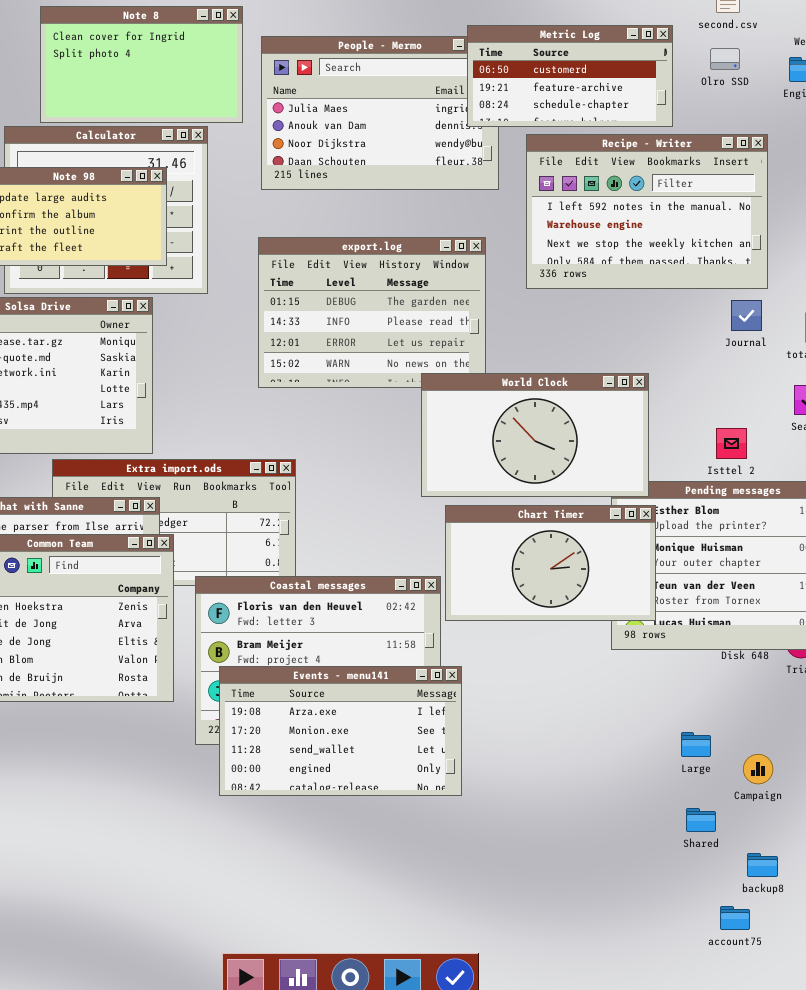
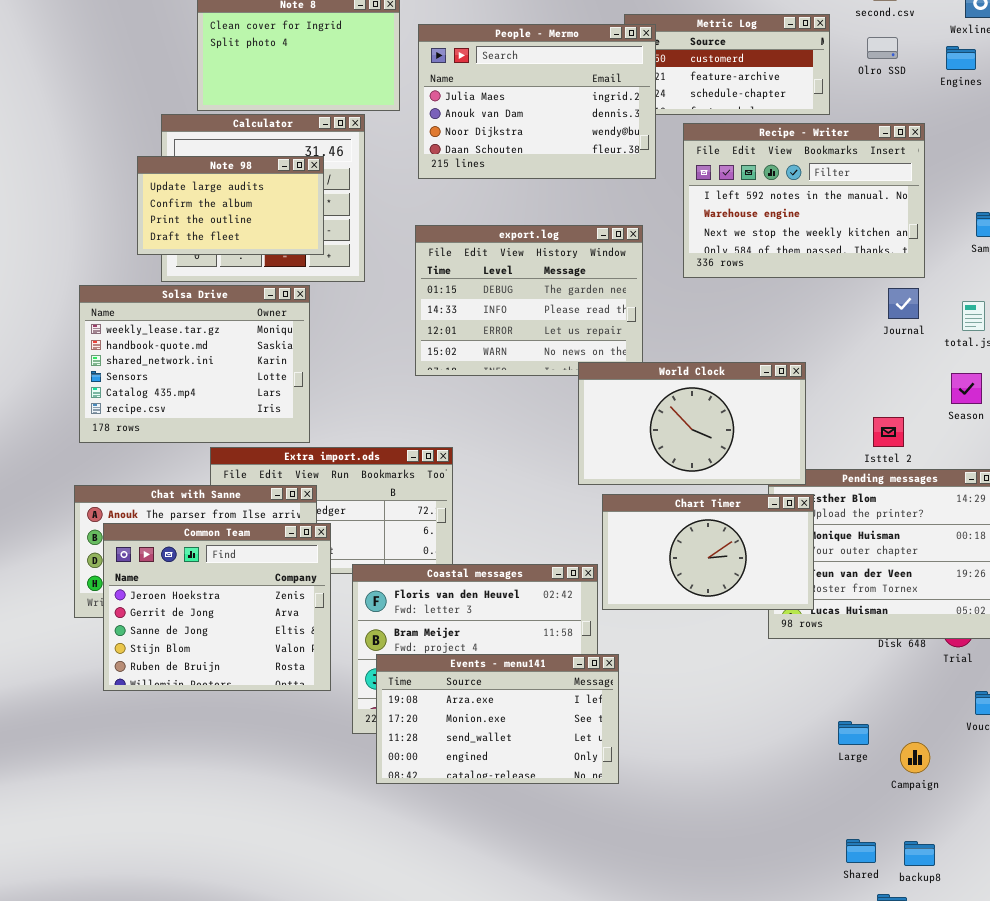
People - Mermo: [261,36,499,190] -> [418,24,656,179], raised
Shared: [686,808,716,832] -> [846,839,876,863], moved

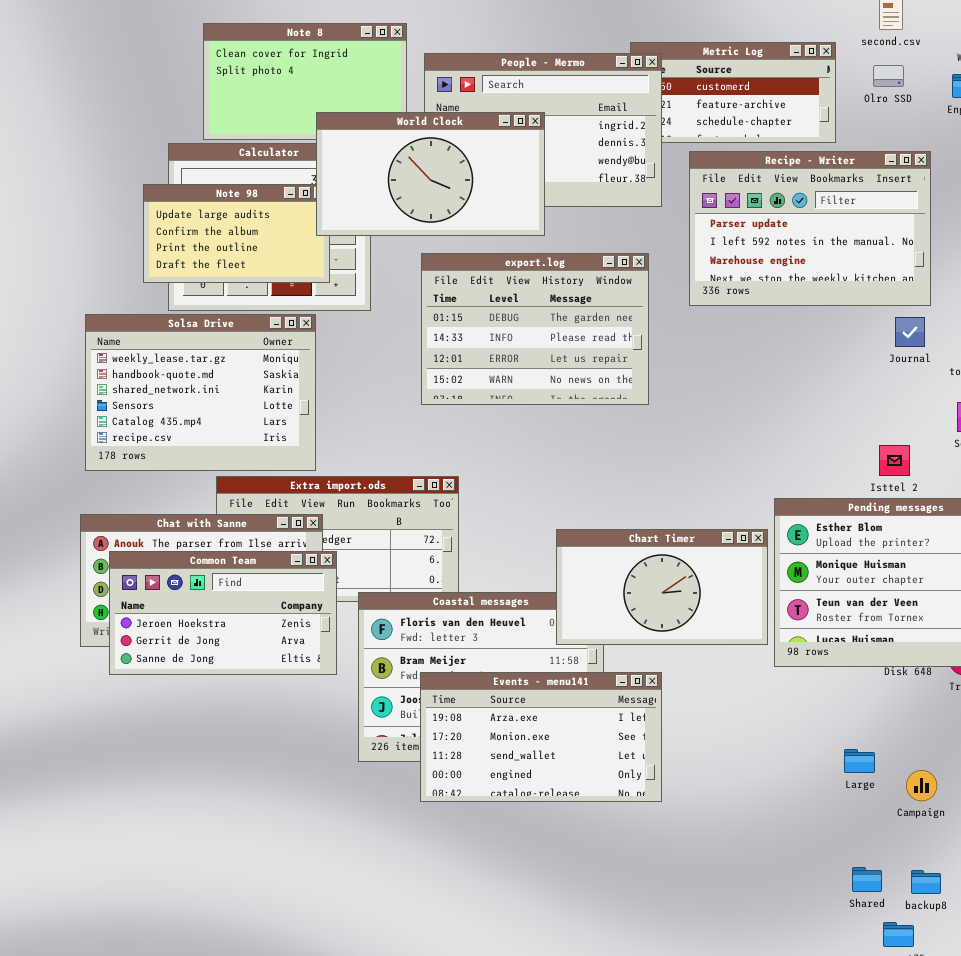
Recipe - Writer: [683,123,925,278] -> [689,151,931,306], scrolled up 1 row
World Clock: [578,362,806,485] -> [316,112,545,236], moved
Chart Timer: [602,494,814,610] -> [556,529,768,645], moved
Common Team: [103,523,331,691] -> [109,551,337,675], resized
Events - menu141: [376,654,619,784] -> [420,672,662,802], moved

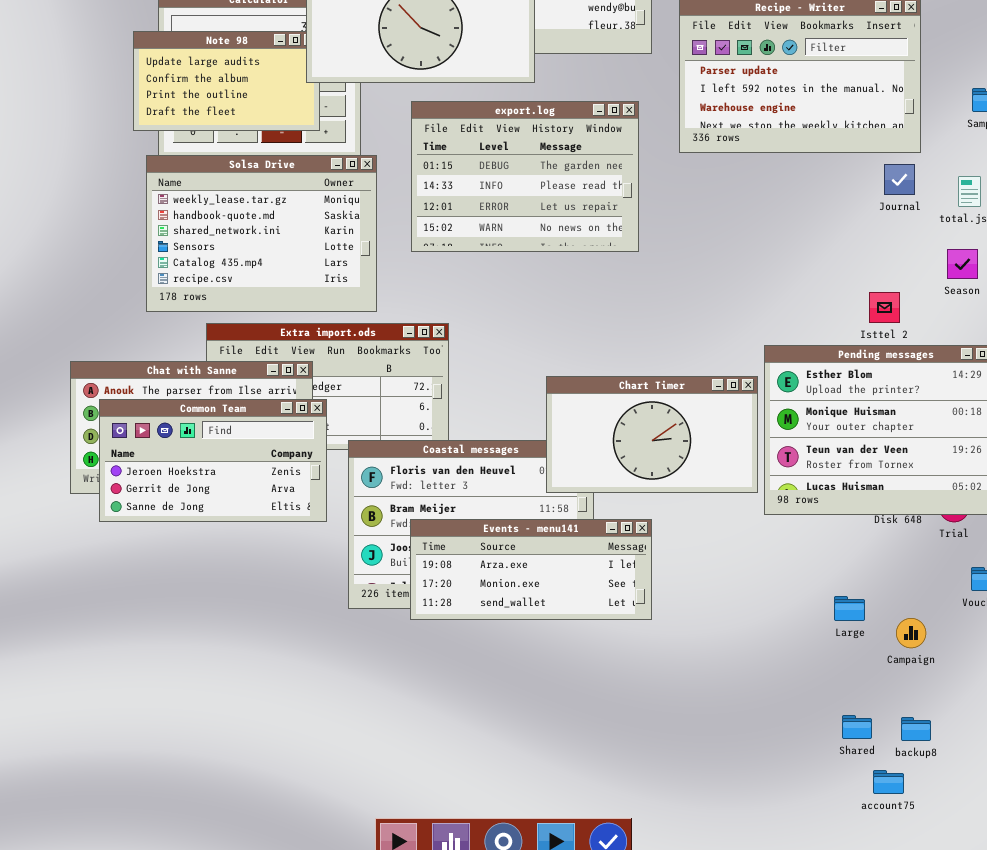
Solsa Drive: [85,314,316,471] -> [146,155,377,312], moved
Events - menu141: [420,672,662,802] -> [410,519,652,620], resized

